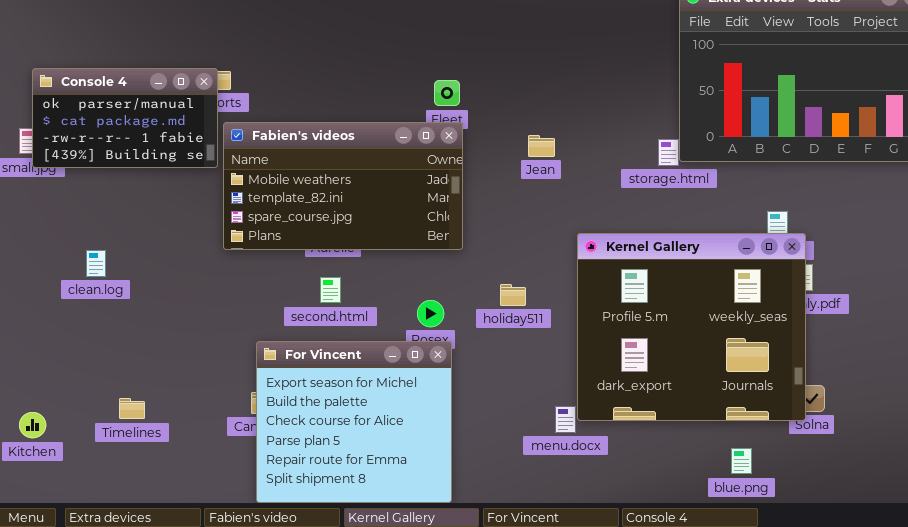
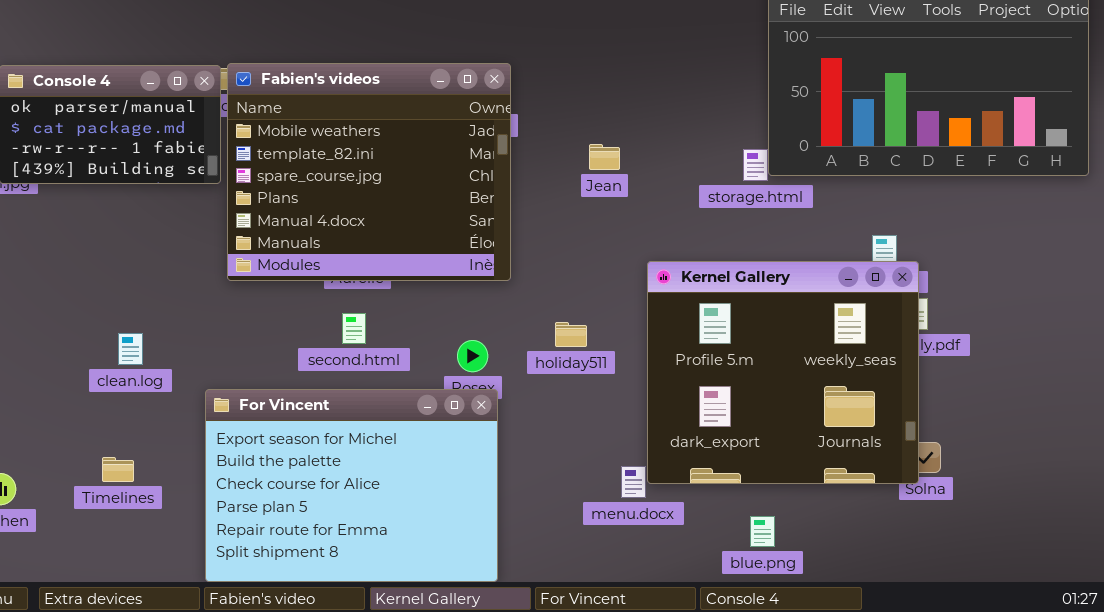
Fabien's videos: [223,122,463,250] -> [227,63,511,281], resized
clean.log: [86,250,106,277] -> [118,333,143,365], moved
For Vincent: [256,341,452,503] -> [205,389,498,582], resized
blue.png: [731,448,752,474] -> [750,516,775,547], moved

